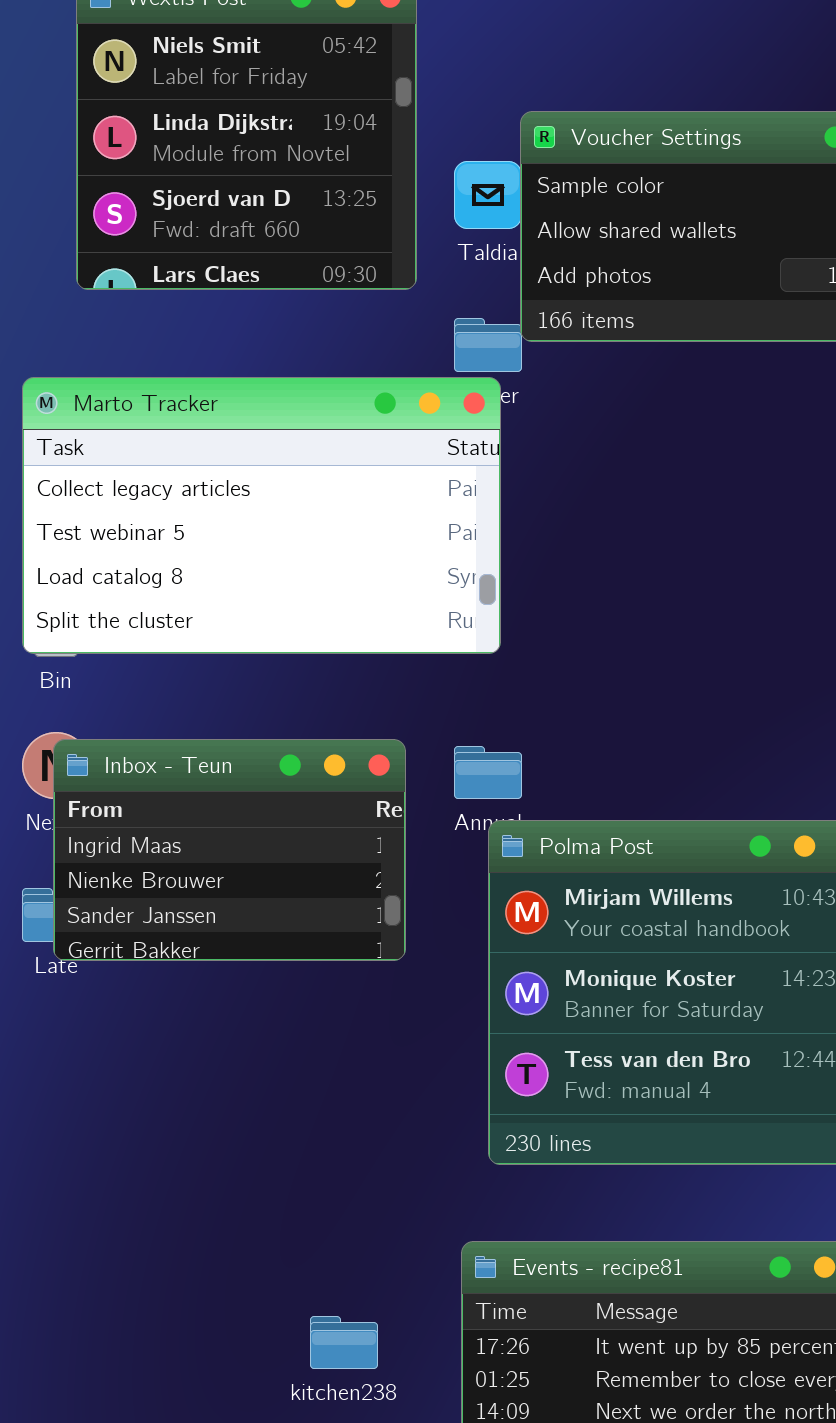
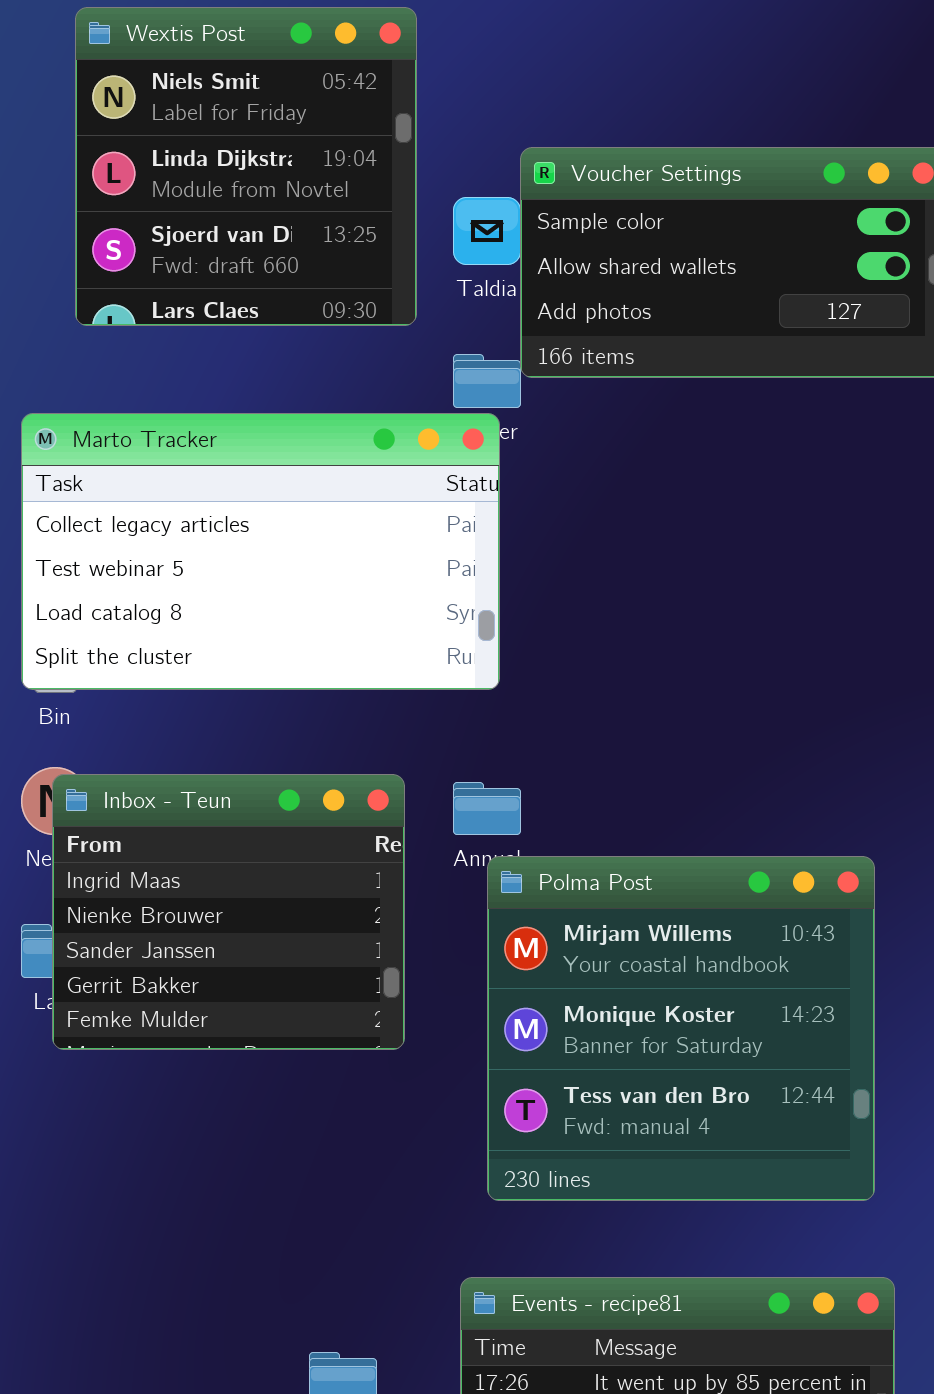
Inbox - Teun: [53,739,406,961] -> [52,774,405,1050], resized

